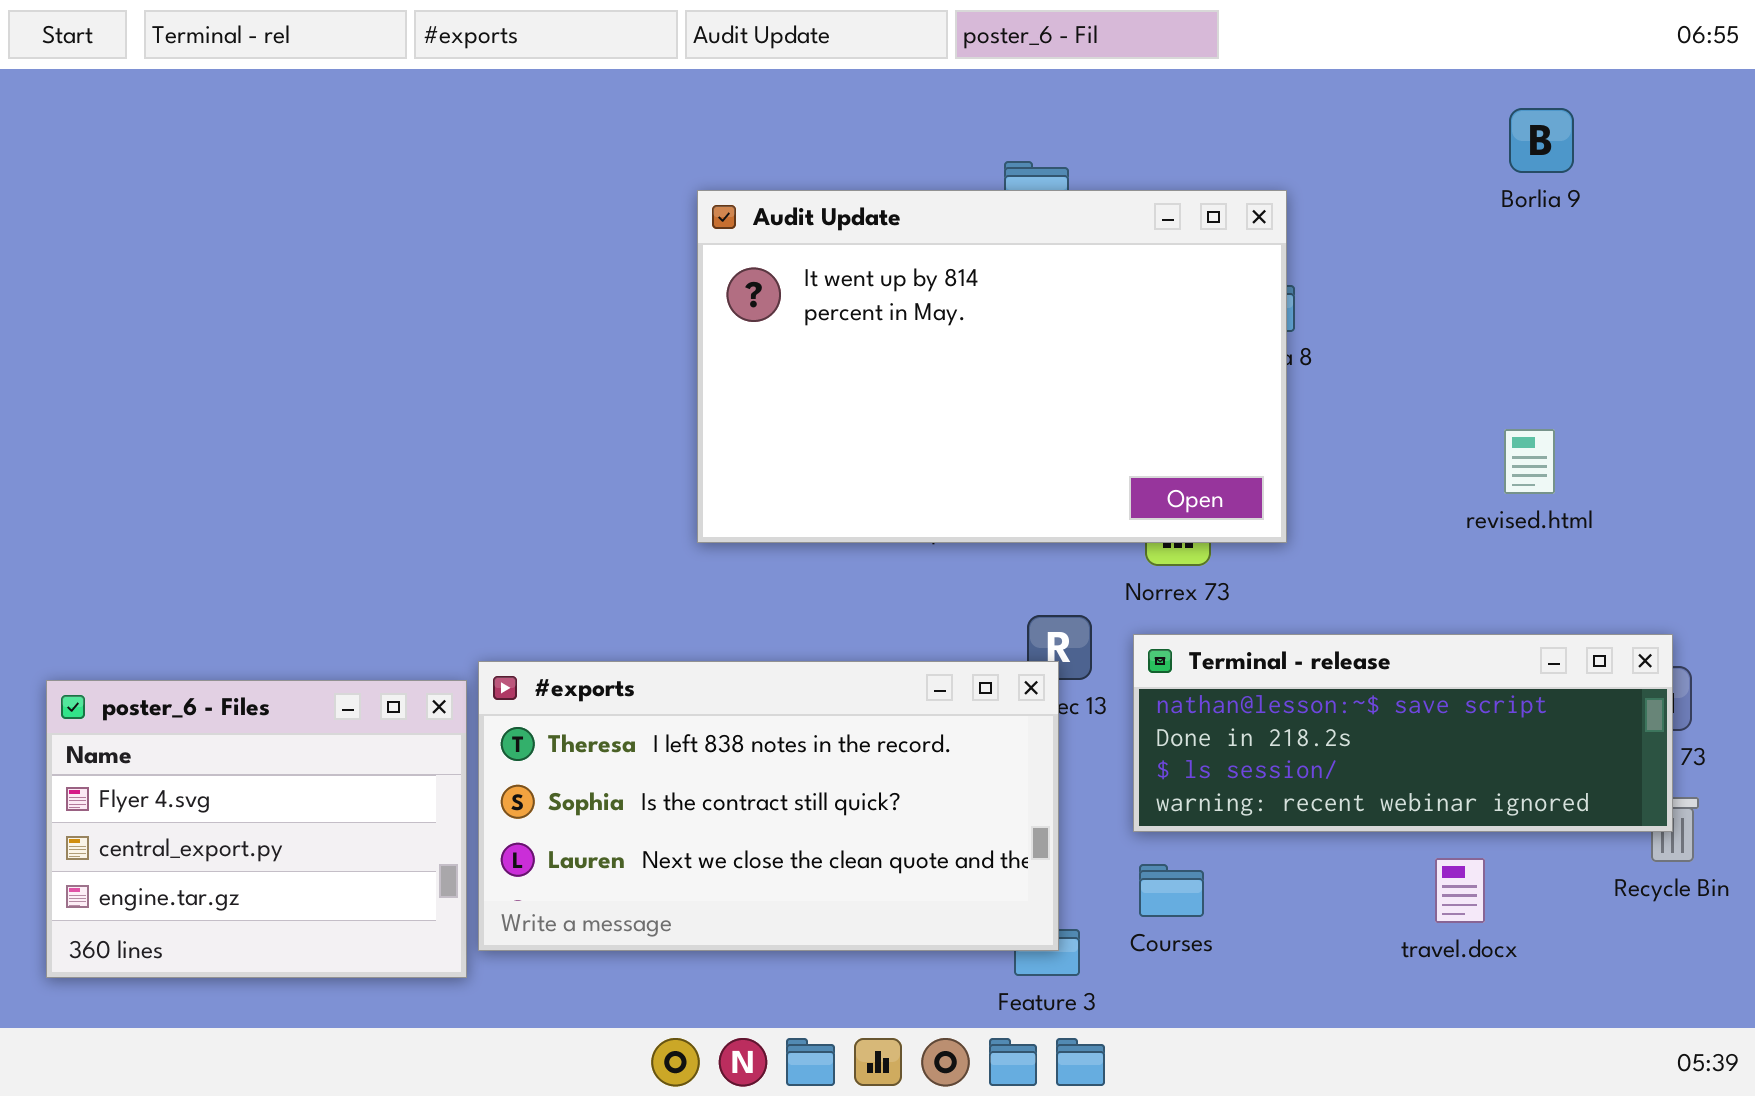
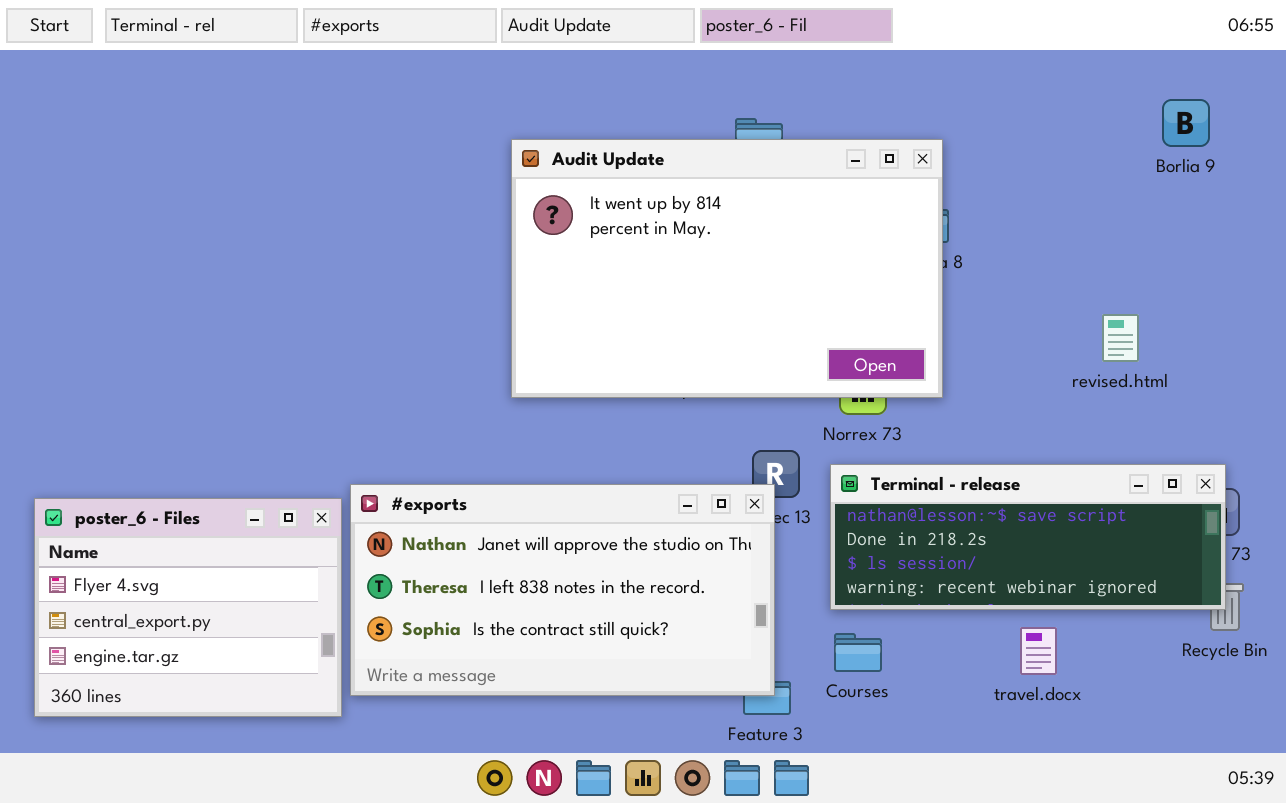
Borlia 9: [1509,108,1574,173] -> [1162,99,1210,147], moved
#exports: [478,661,1059,951] -> [350,484,775,696], scrolled up 1 row
travel.docx: [1435,858,1485,923] -> [1020,627,1057,675], moved

